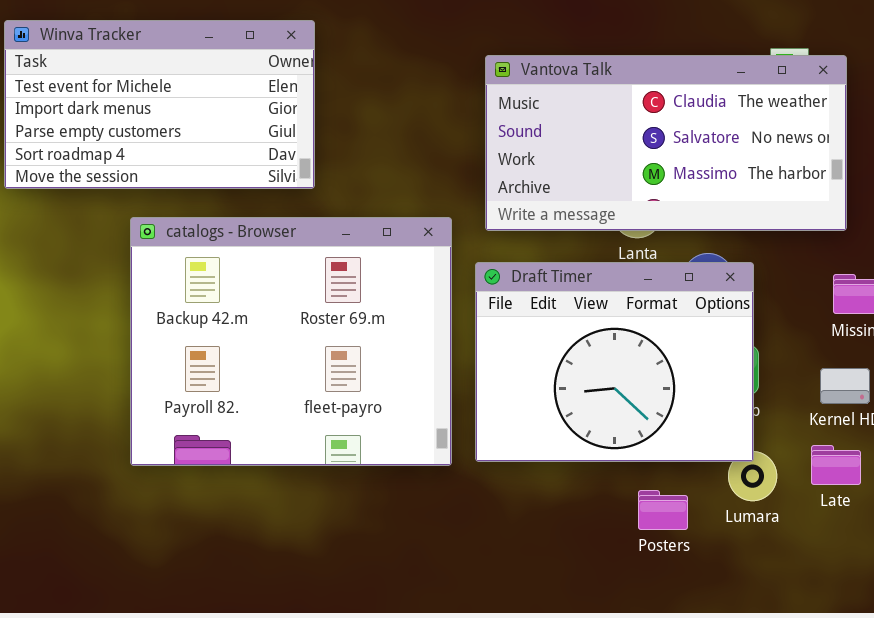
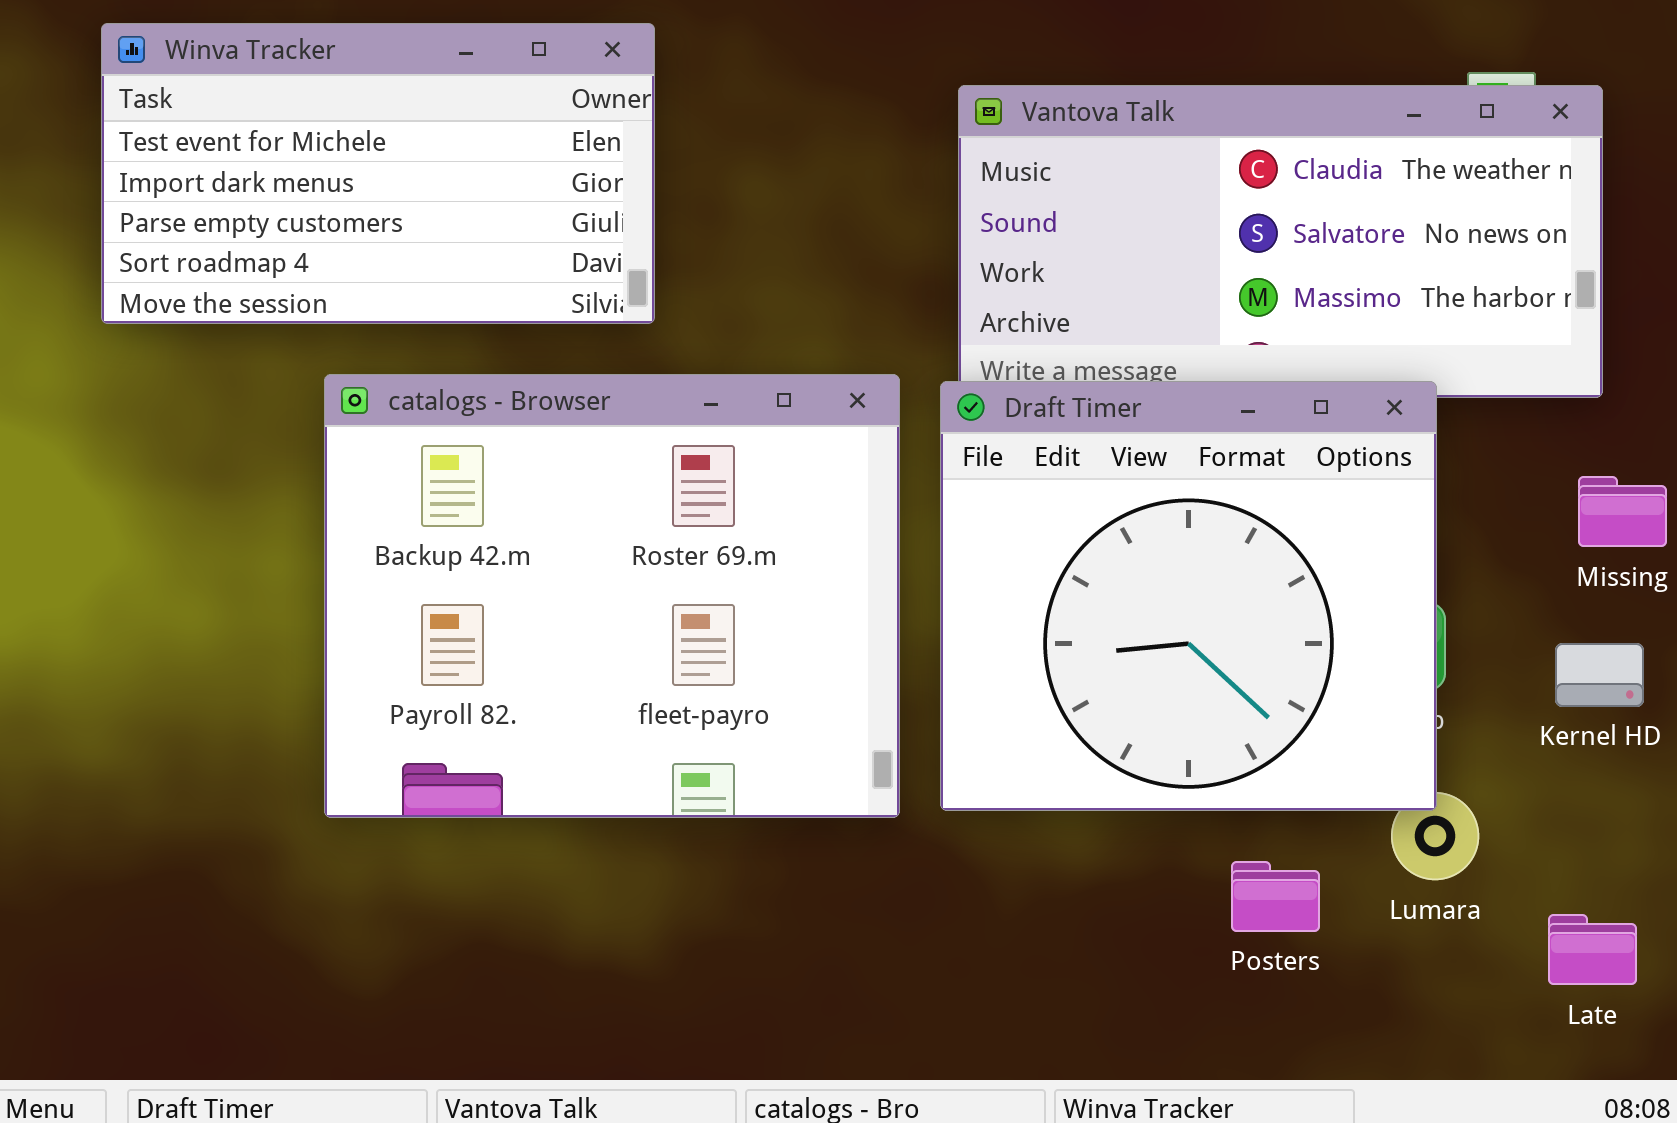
Draft Timer: [475,262,754,462] -> [940,381,1437,811], resized
Late: [811,445,861,485] -> [1548,914,1637,985], moved

